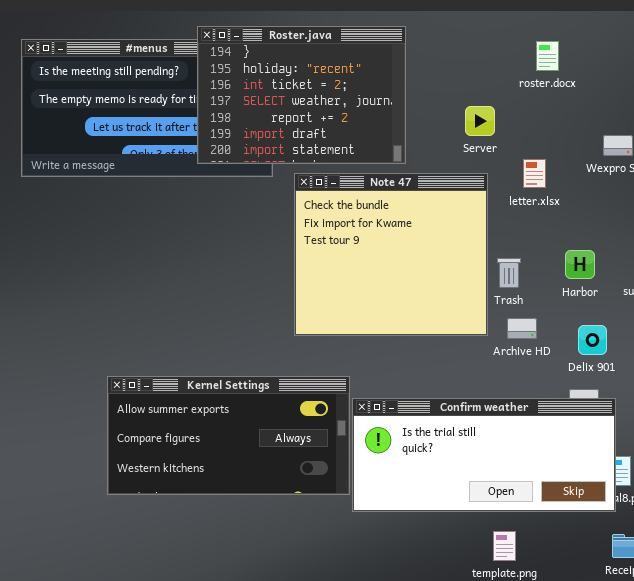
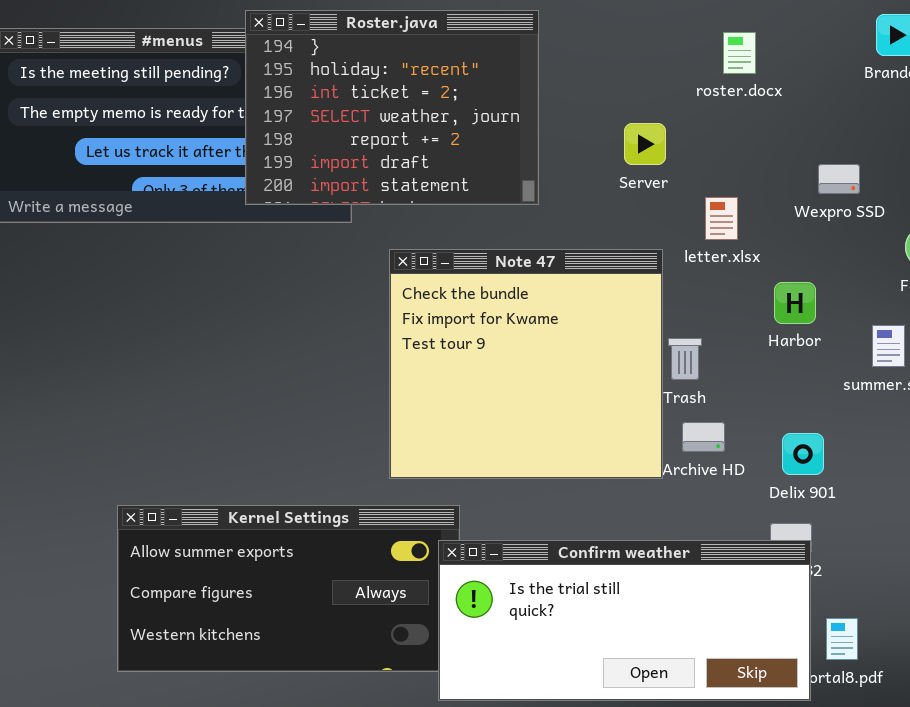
Note 47: [294,173,488,336] -> [389,249,663,479], moved
Harbor: [565,250,595,279] -> [774,282,816,324], moved
Confirm weather: [352,398,616,512] -> [438,540,811,701], moved

